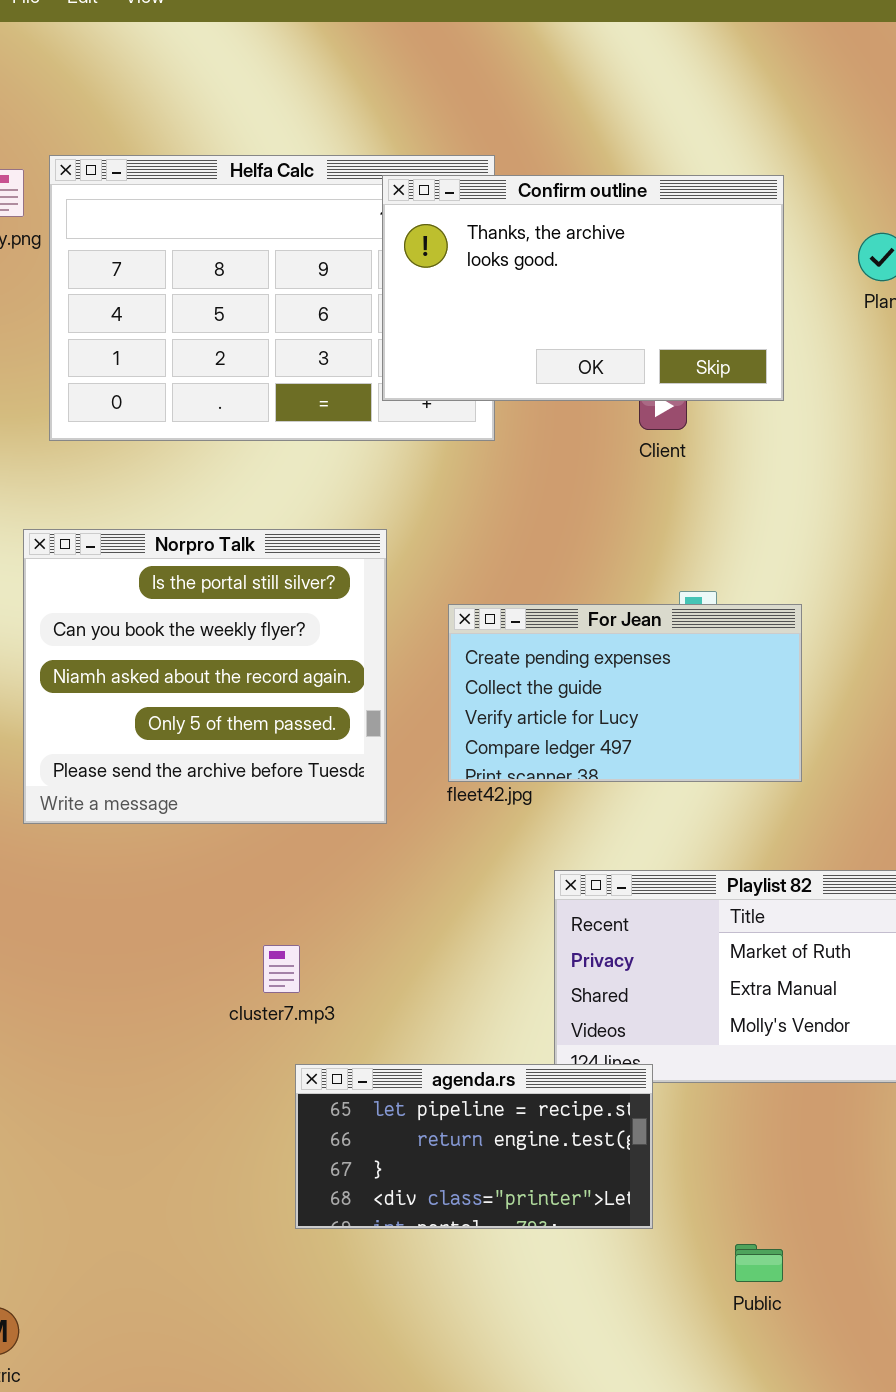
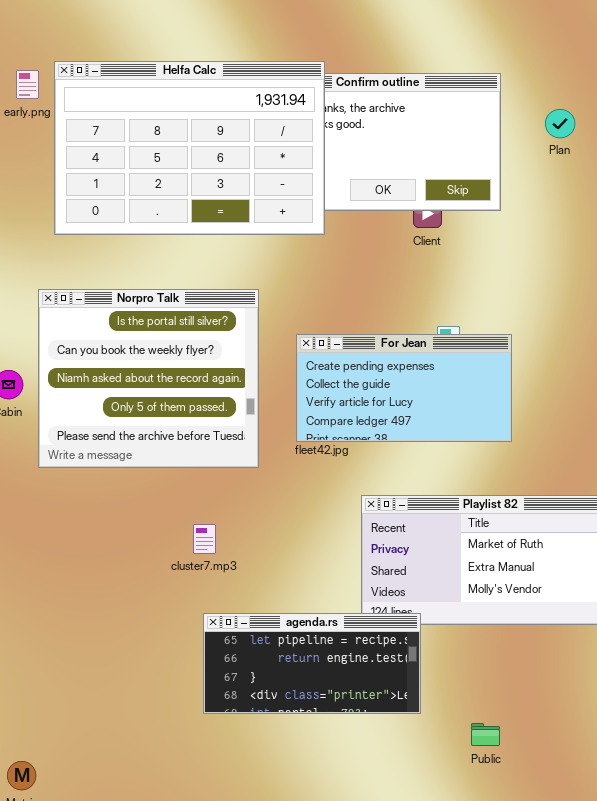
Helfa Calc: [49,155,495,441] -> [54,61,325,235], raised
cluster7.mp3: [263,945,300,993] -> [193,524,216,554], moved

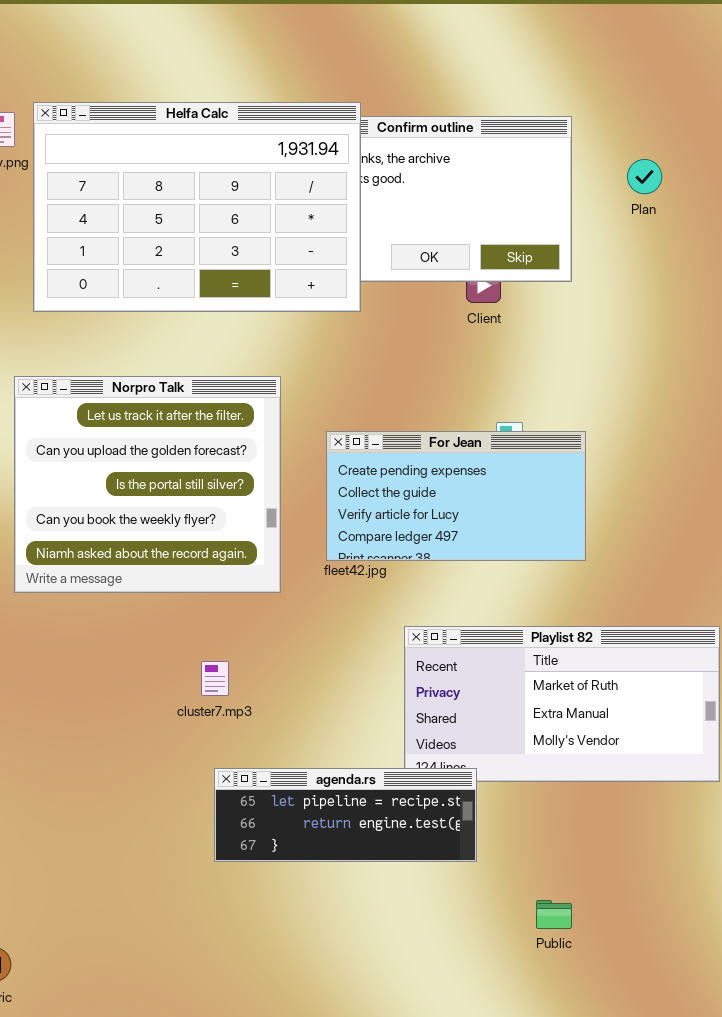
Norpro Talk: [38,289,259,468] -> [14,376,281,593], scrolled up 2 rows
agenda.rs: [203,613,421,714] -> [214,768,477,862], resized

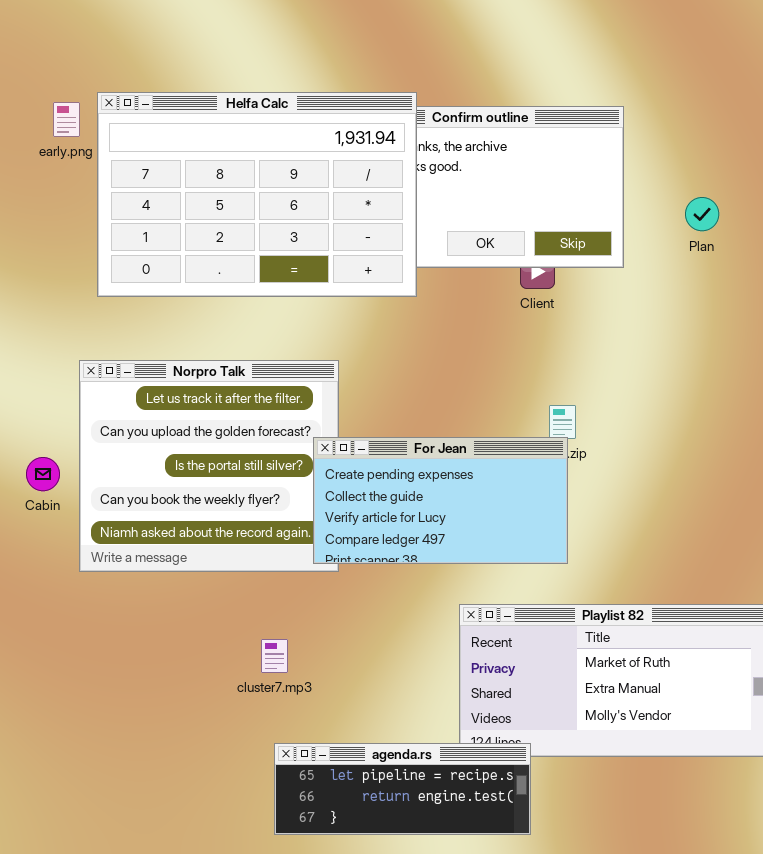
Plan: [627,159,662,194] -> [685,197,719,231], moved
For Jean: [326,431,586,561] -> [313,437,568,564], moved

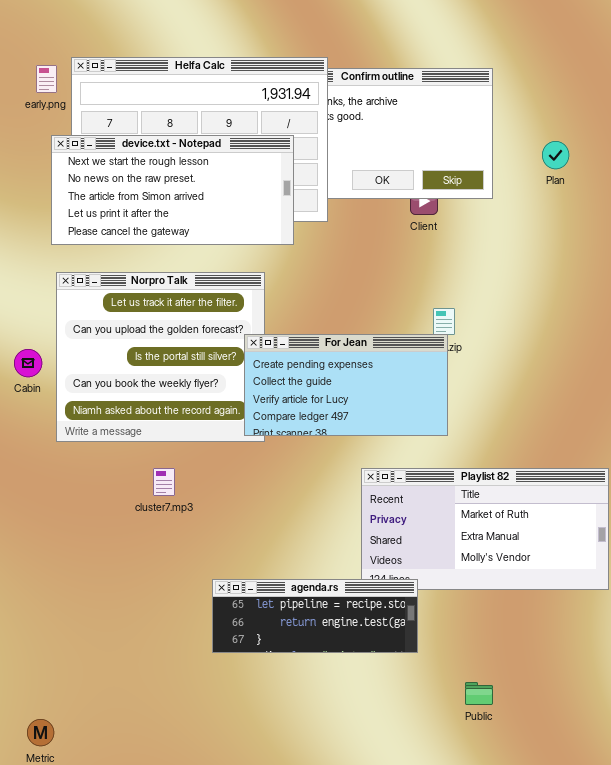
device.txt - Notepad: none -> [51,135,294,245], opened
cluster7.mp3: [261,639,288,673] -> [153,468,175,496], moved

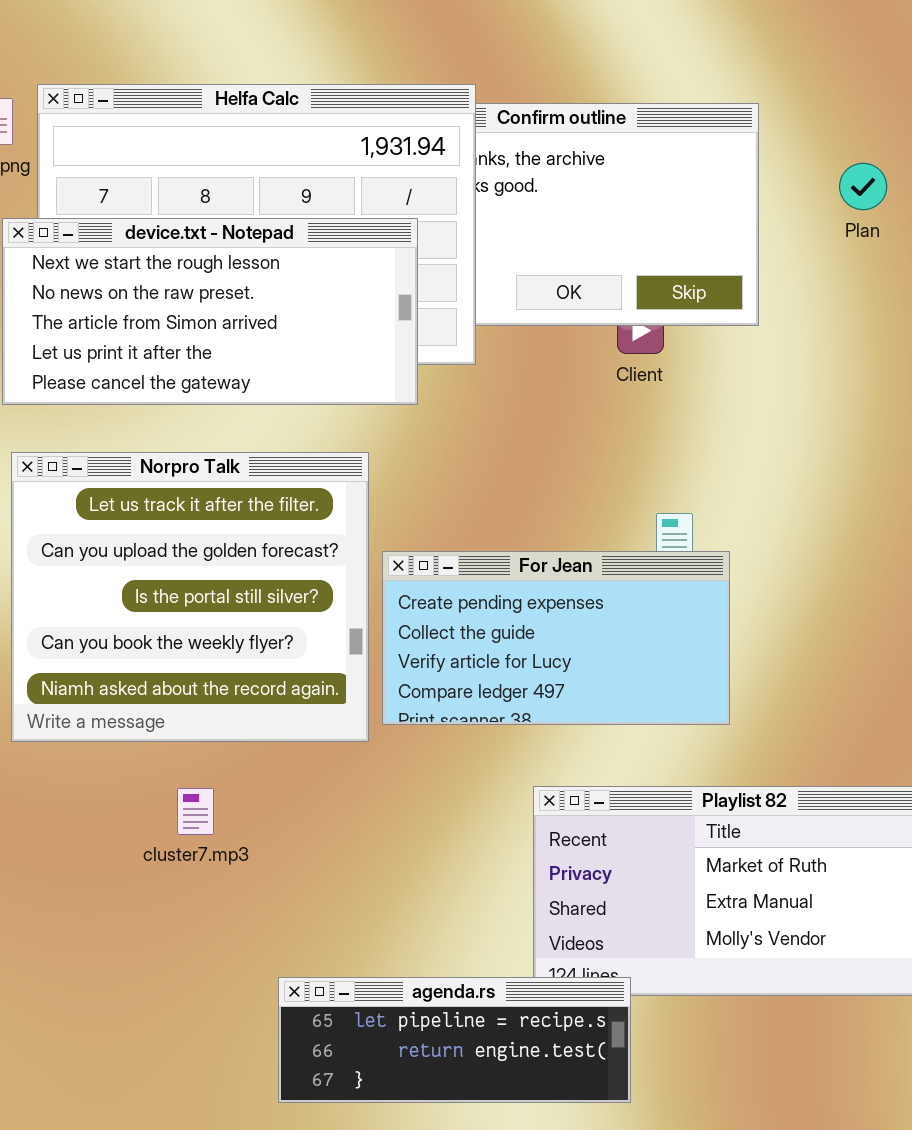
Plan: [542,141,569,169] -> [839,163,887,210], moved
For Jean: [244,334,448,436] -> [382,551,730,725], moved

